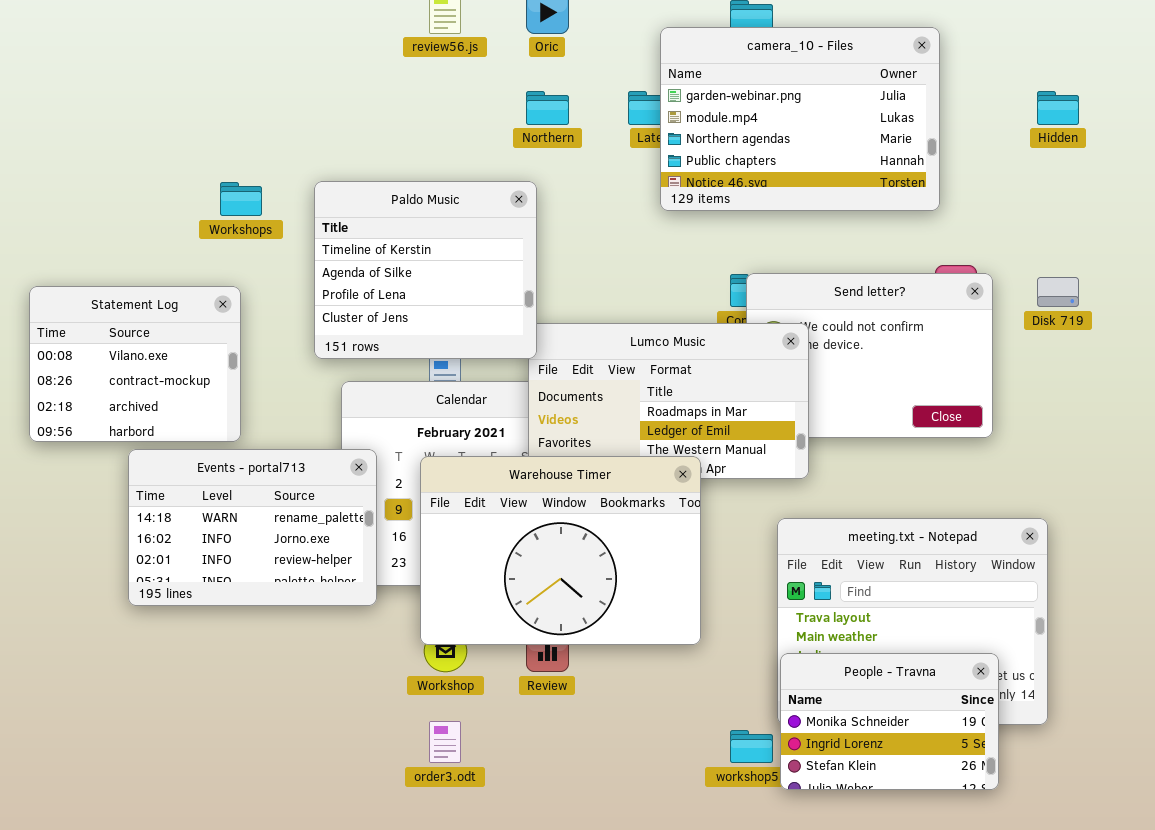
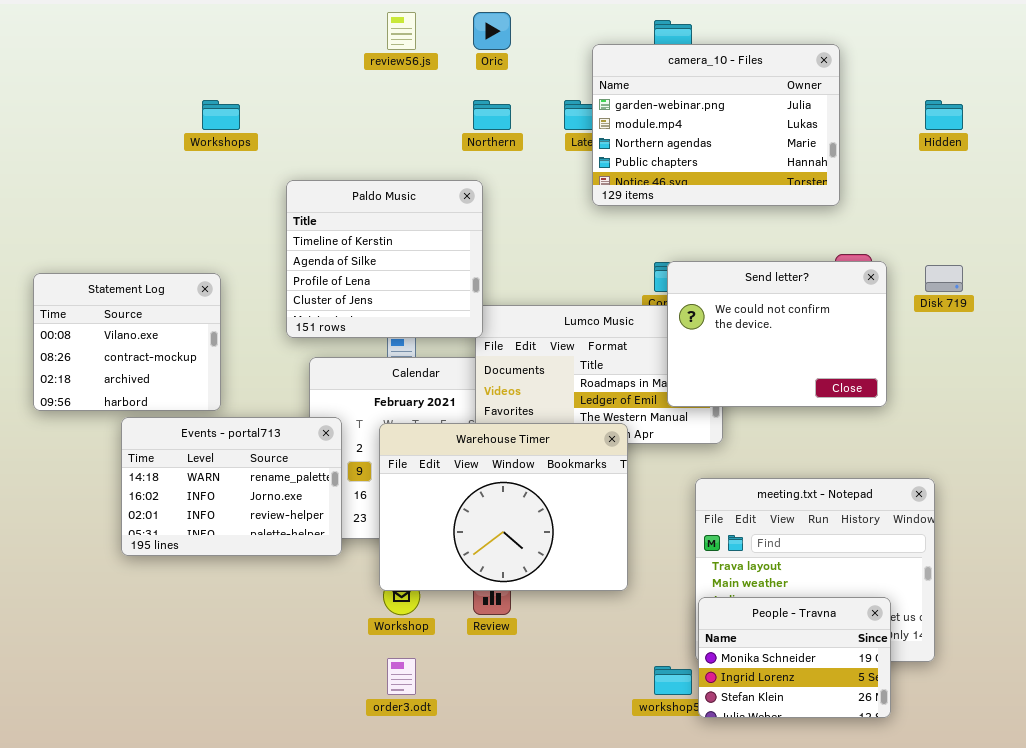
Workshops: [220,182,262,216] -> [202,100,240,130], moved
Send letter?: [746,273,993,438] -> [667,261,887,407], raised

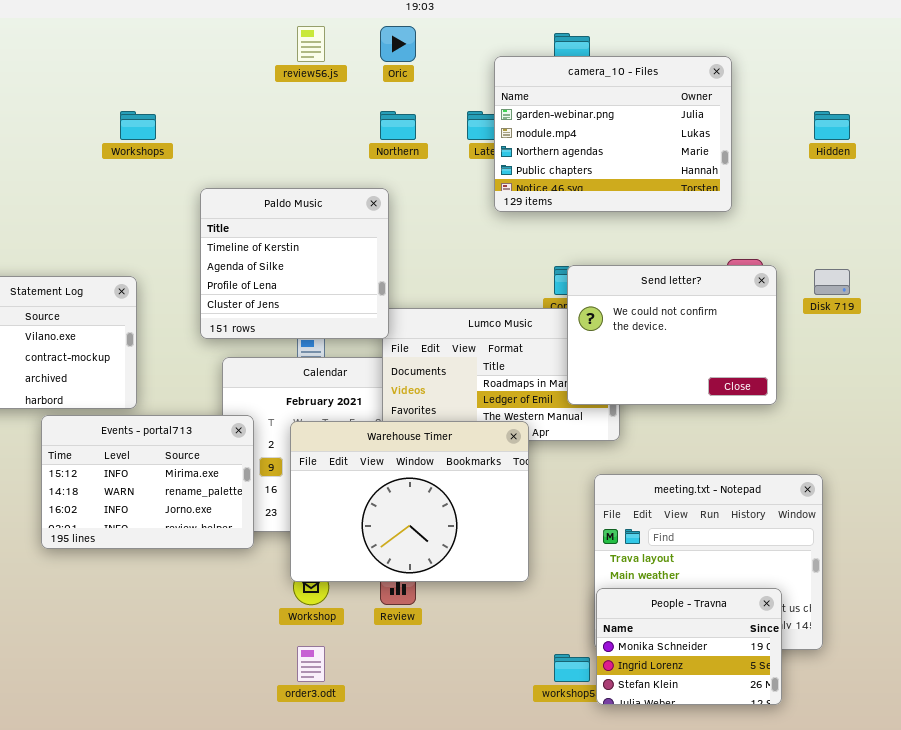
Events - portal713: [121,417,342,556] -> [41,415,254,549], scrolled up 1 row

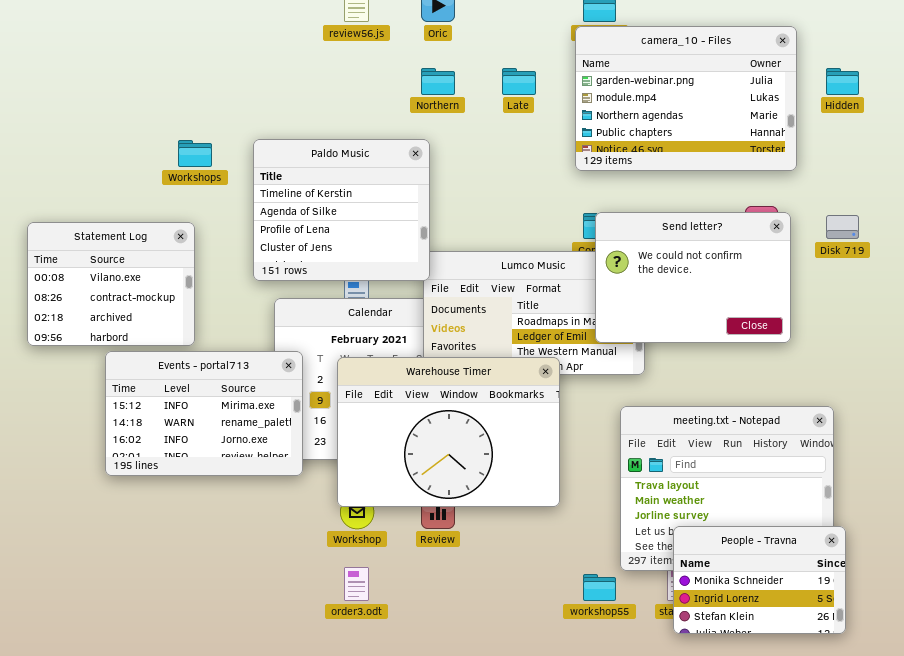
camera_10 - Files: [494,56,732,212] -> [575,26,797,171], moved
Workshops: [120,111,156,140] -> [178,140,212,167], moved
People - Travna: [596,588,782,705] -> [673,526,846,634], moved

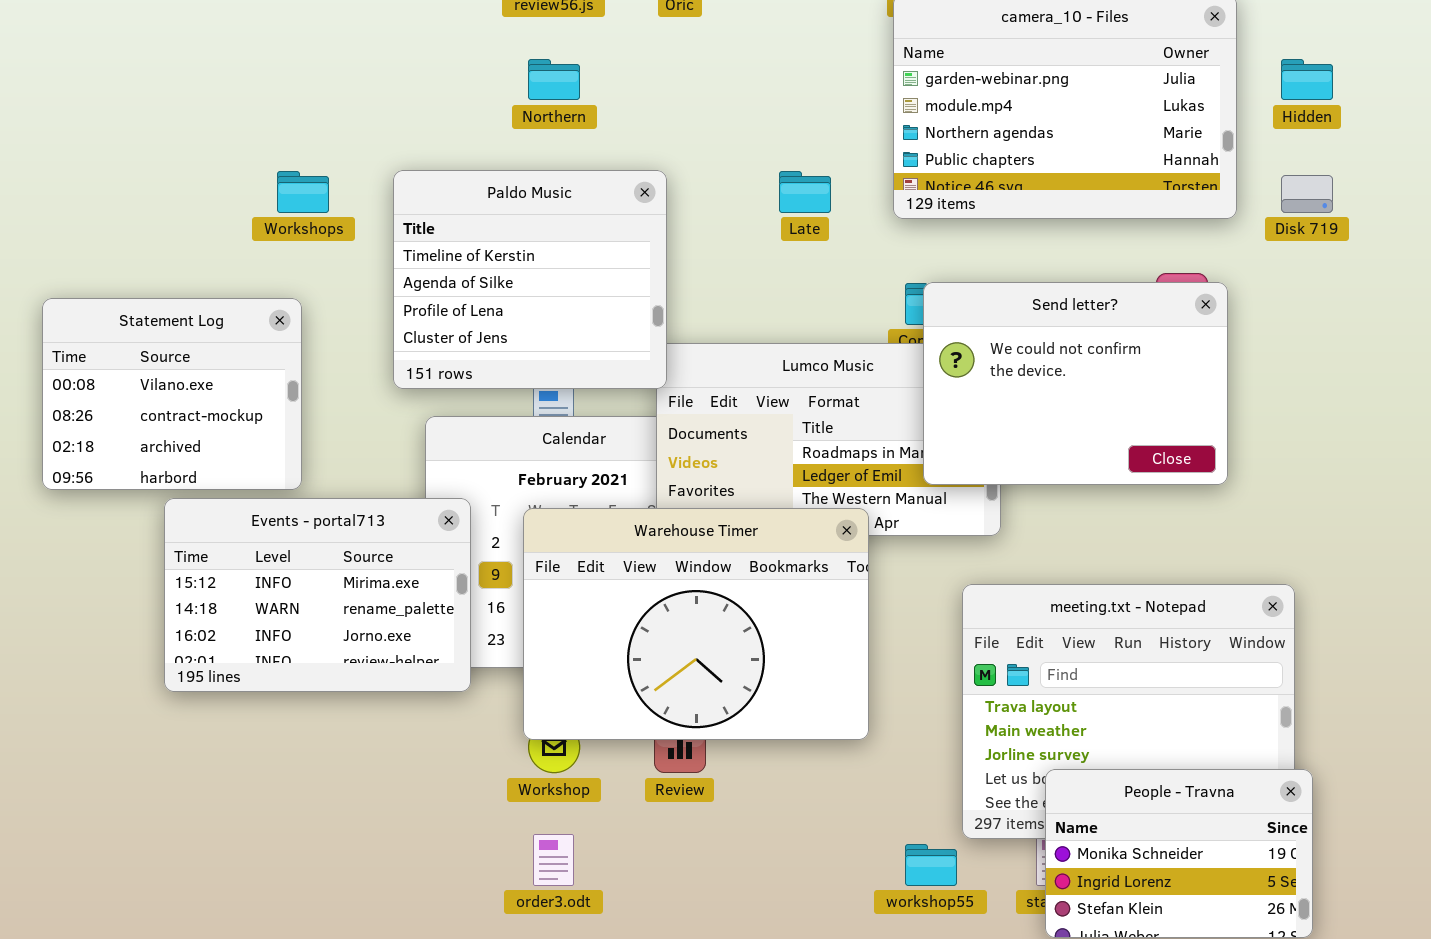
Northern: [421,68,455,95] -> [528,59,580,100], moved
Late: [502,68,536,95] -> [779,171,831,213], moved
Disk 719: [826,215,859,239] -> [1281,175,1333,213], moved

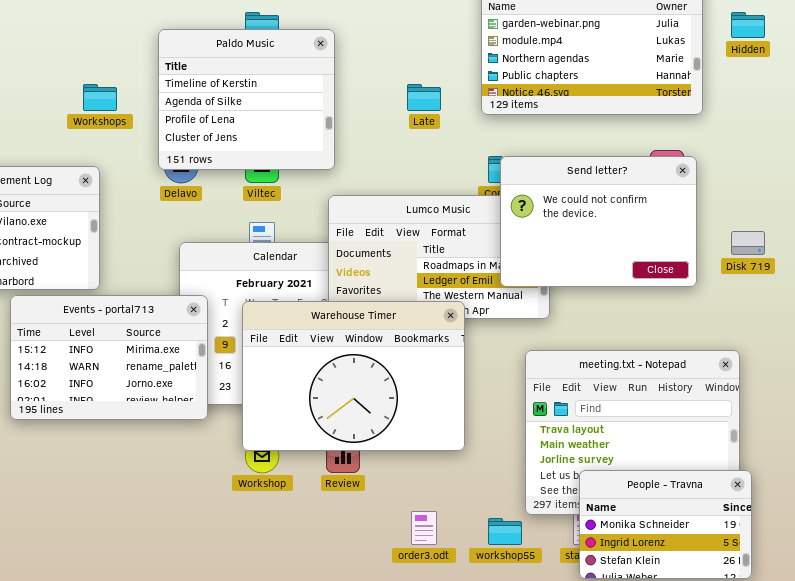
Paldo Music: [393,170,667,389] -> [158,29,335,170], moved
Disk 719: [1281,175,1333,213] -> [731,231,765,255], moved
order3.odt: [533,834,574,886] -> [411,511,437,545], moved

